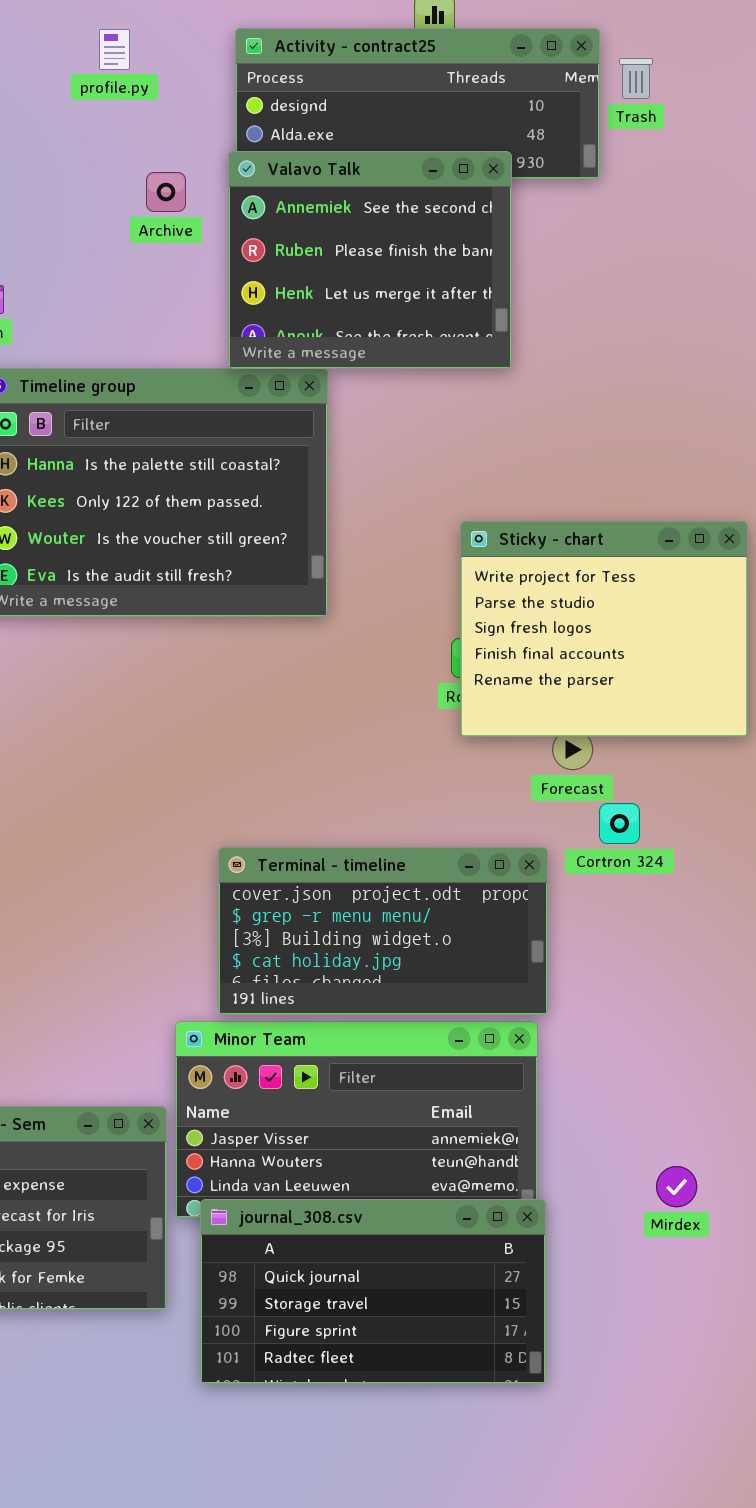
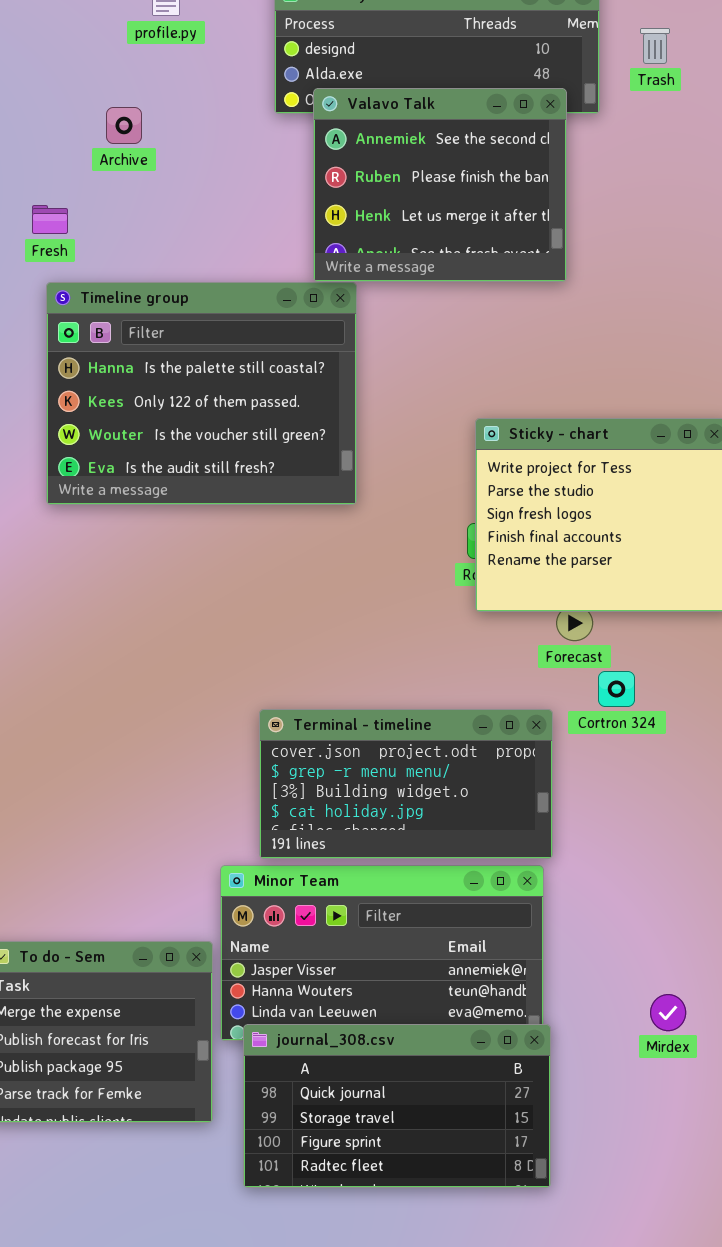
Trash: [619,58,653,99] -> [640,28,670,64], moved
Valavo Talk: [228,151,512,369] -> [313,88,567,282], moved
Archive: [146,172,186,212] -> [106,107,142,144], moved

